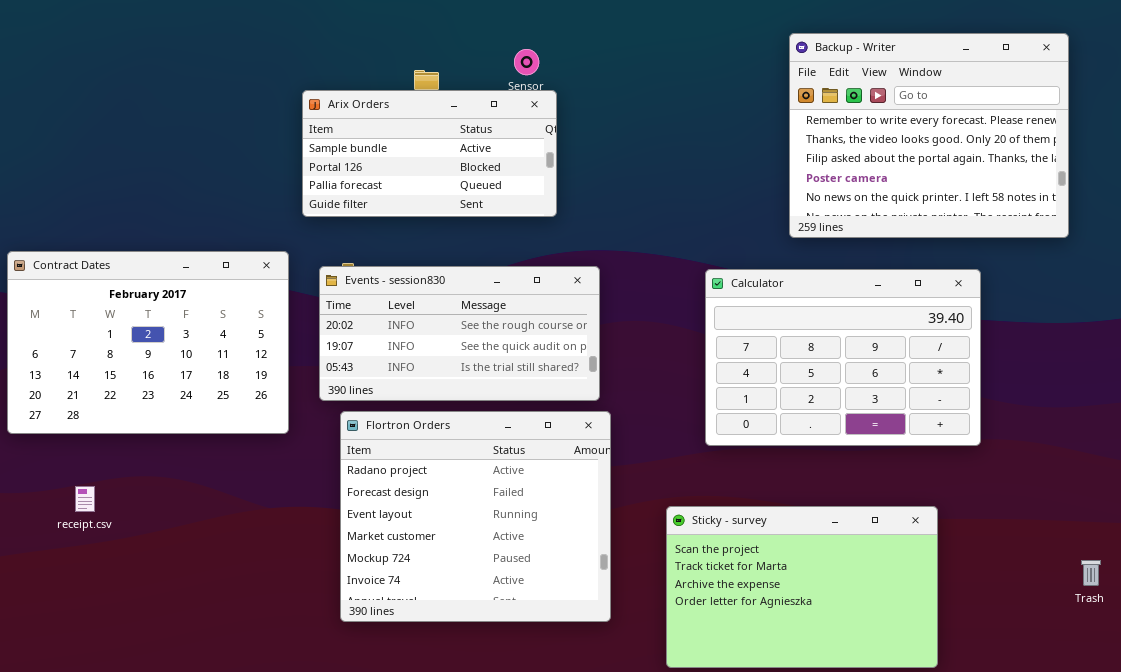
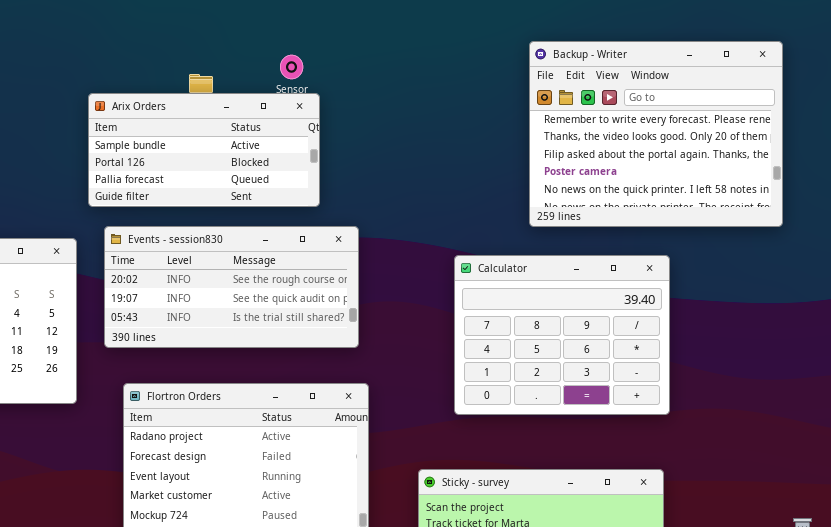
Events - session830: [319,266,600,401] -> [104,226,359,348], moved
Calculator: [705,269,981,446] -> [454,255,670,415], resized

